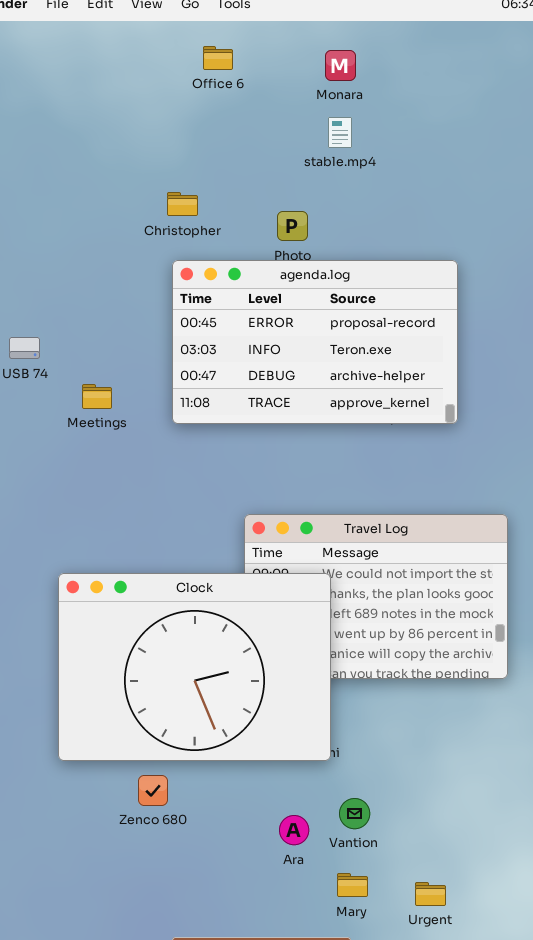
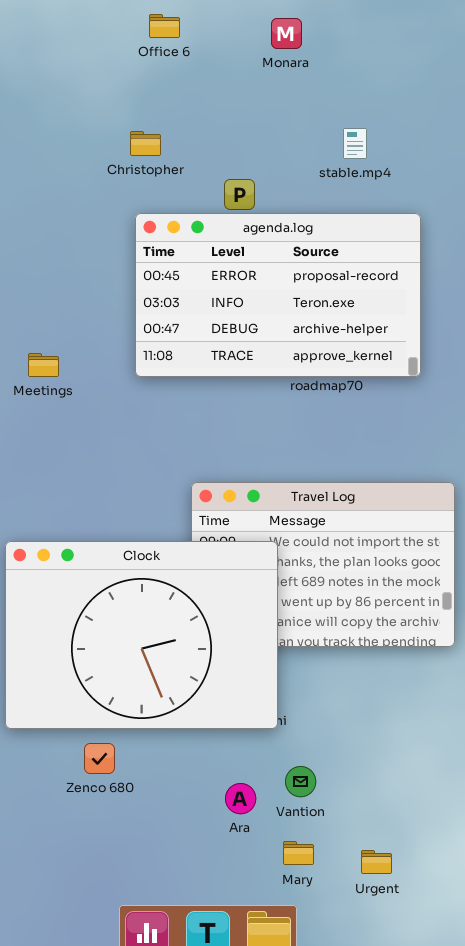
stable.mp4: [328,117,352,148] -> [343,128,367,159], moved
Christopher: [167,192,198,216] -> [130,131,161,156], moved
agenda.log: [172,260,458,424] -> [135,213,421,377], moved

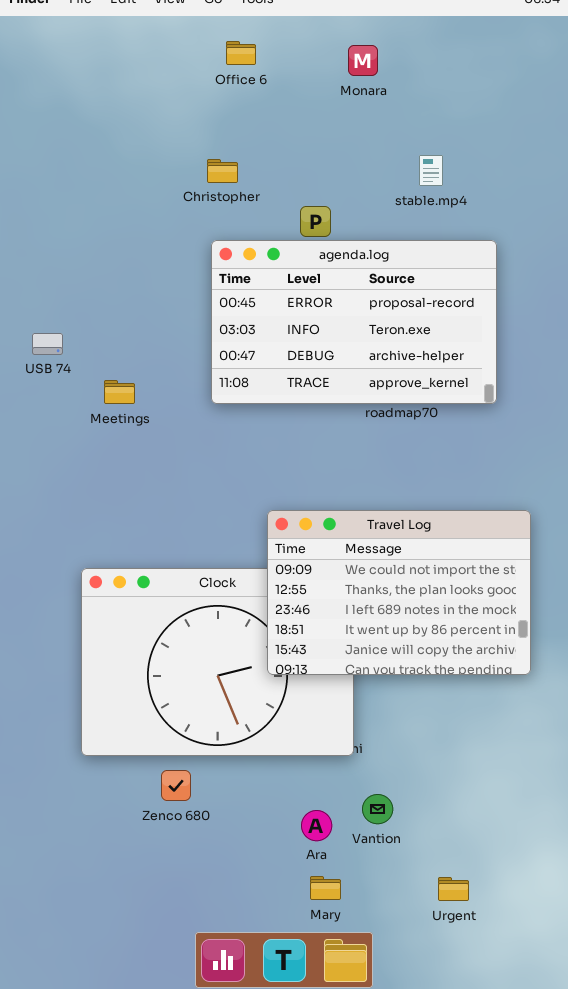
Travel Log: [191,482,455,647] -> [267,510,531,675], raised
Mary: [283,841,314,865] -> [310,876,341,900], moved

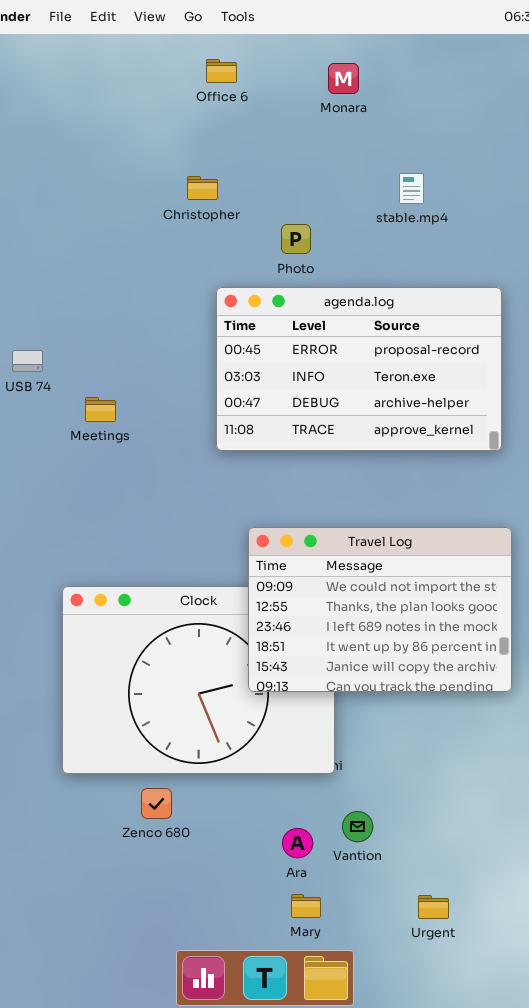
agenda.log: [211,240,497,404] -> [216,287,502,451], moved

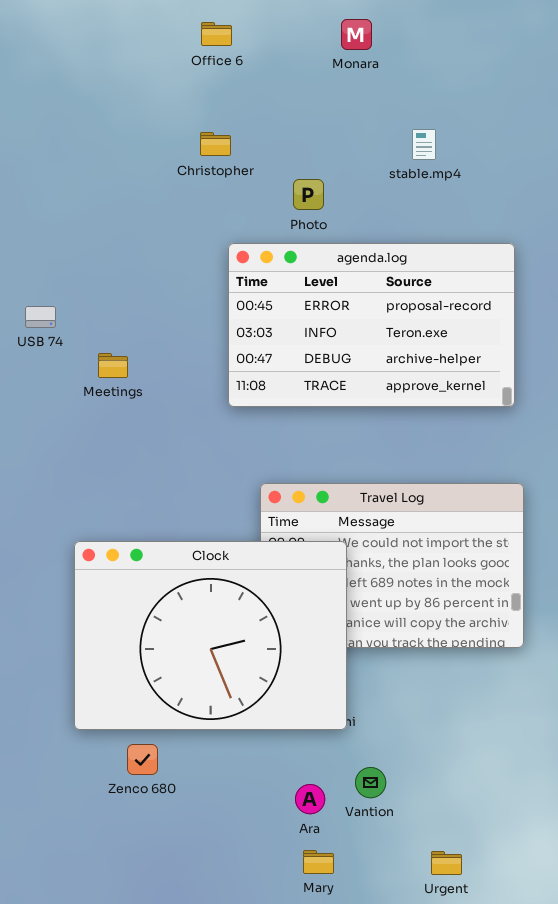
Office 6: [206,59,237,83] -> [201,22,232,46], moved
Clock: [62,586,335,774] -> [74,541,347,730], raised
Zenco 680: [141,788,172,819] -> [127,744,158,775], moved

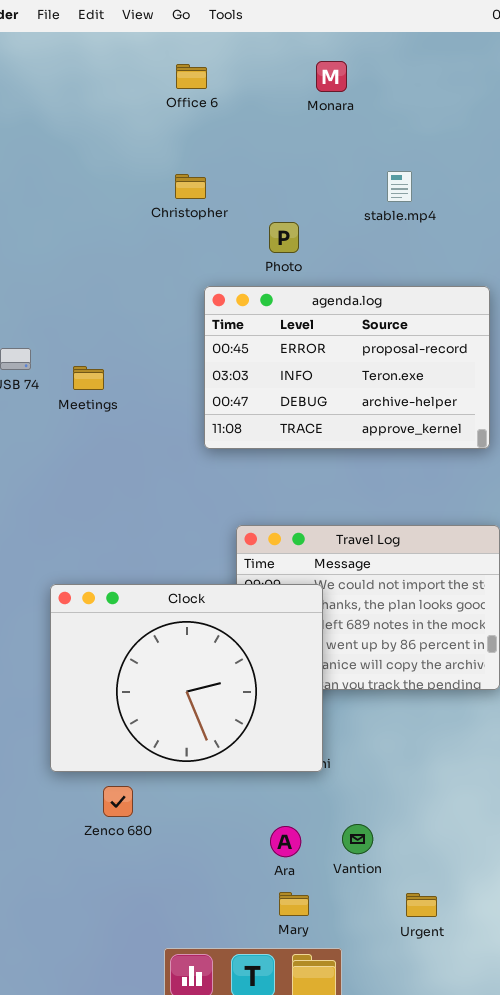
Meetings: [98,353,128,378] -> [73,366,104,390], moved
Vantion: [355,767,386,798] -> [342,824,373,854], moved

